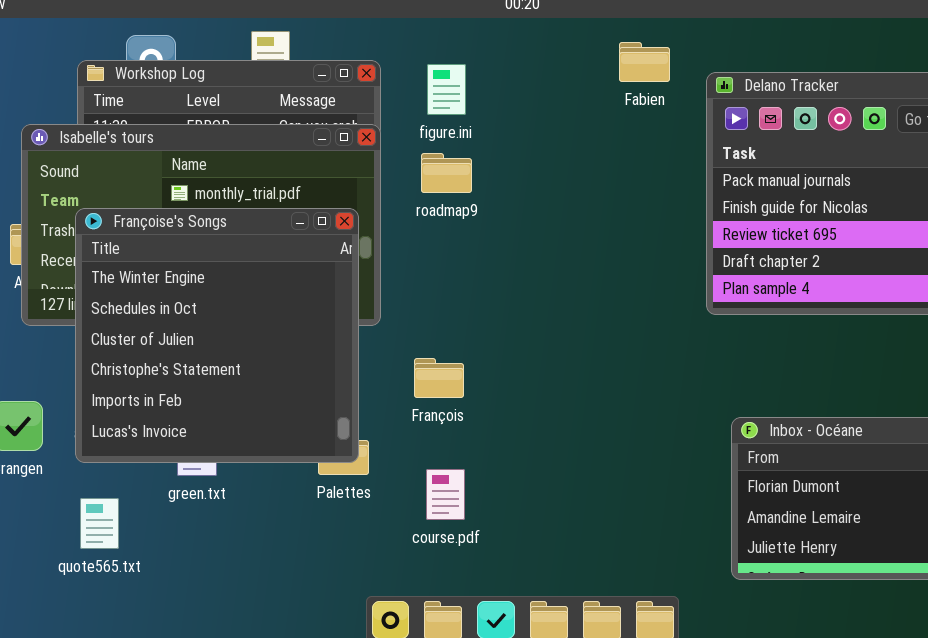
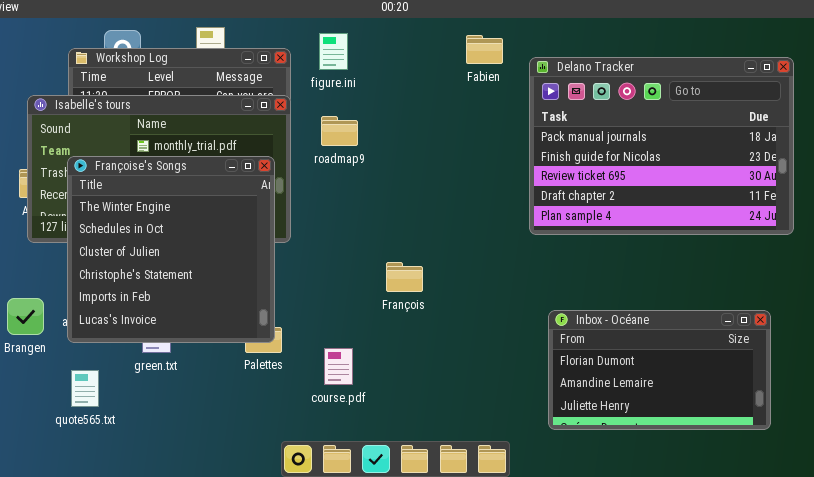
figure.ini: [427,64,466,115] -> [319,33,348,70], moved
François: [414,358,464,398] -> [386,262,423,292], moved

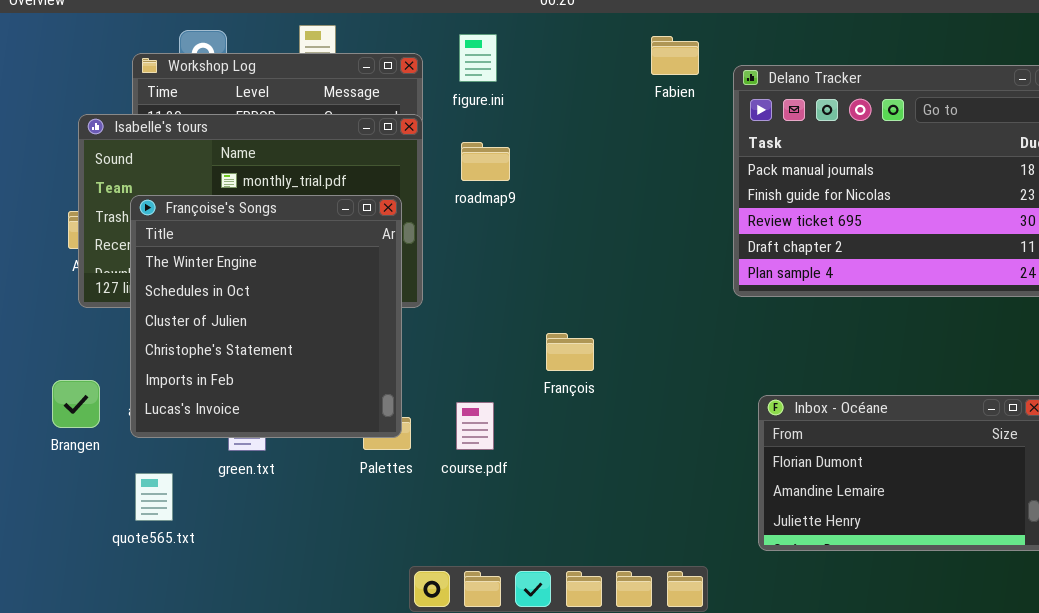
course.pdf: [324,348,353,385] -> [456,402,494,450], moved

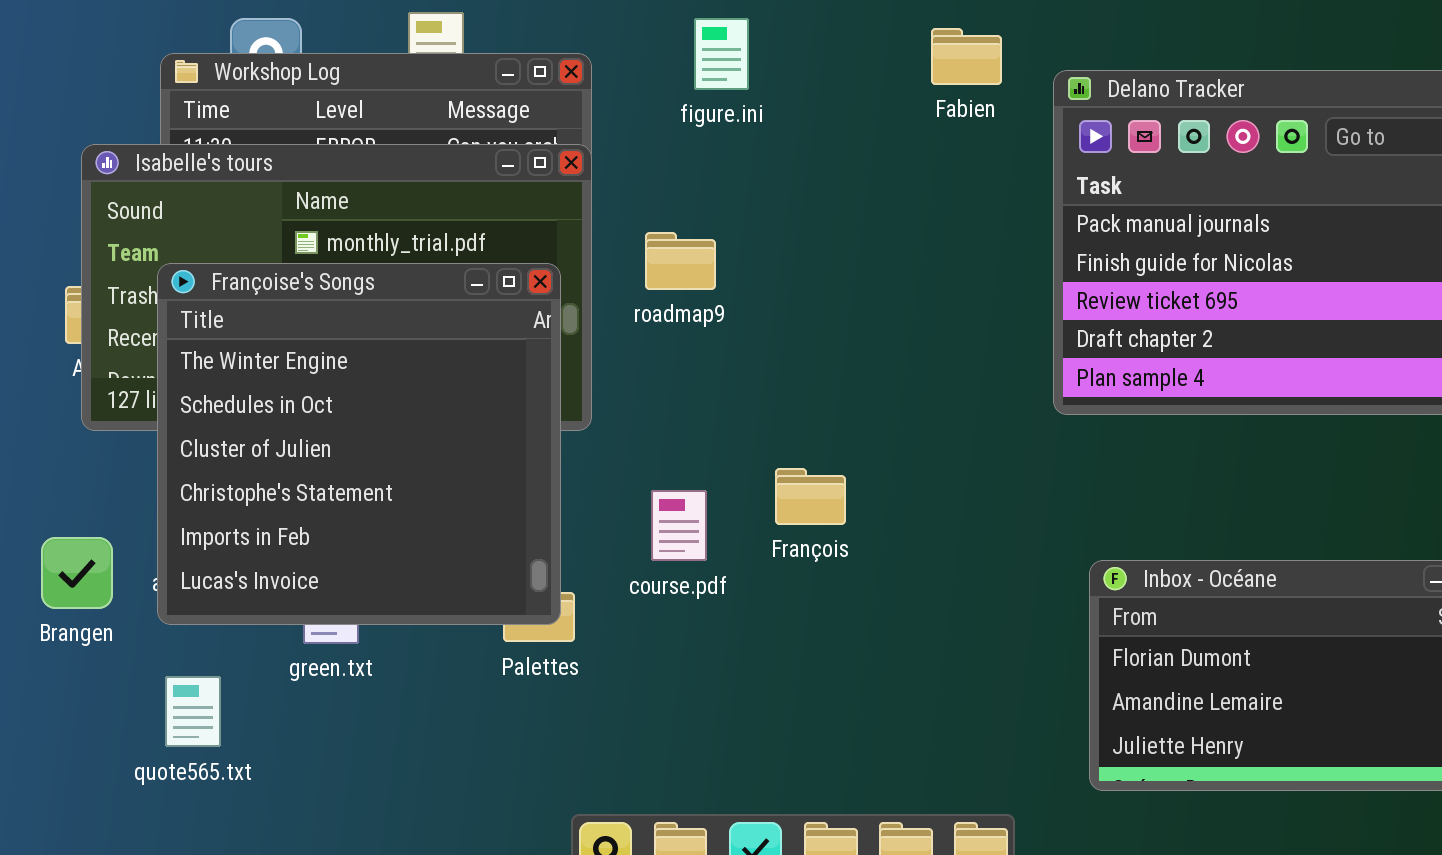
figure.ini: [459,34,497,82] -> [694,18,749,90], moved
roadmap9: [461,142,510,181] -> [645,232,716,290], moved
course.pdf: [456,402,494,450] -> [651,490,707,561], moved

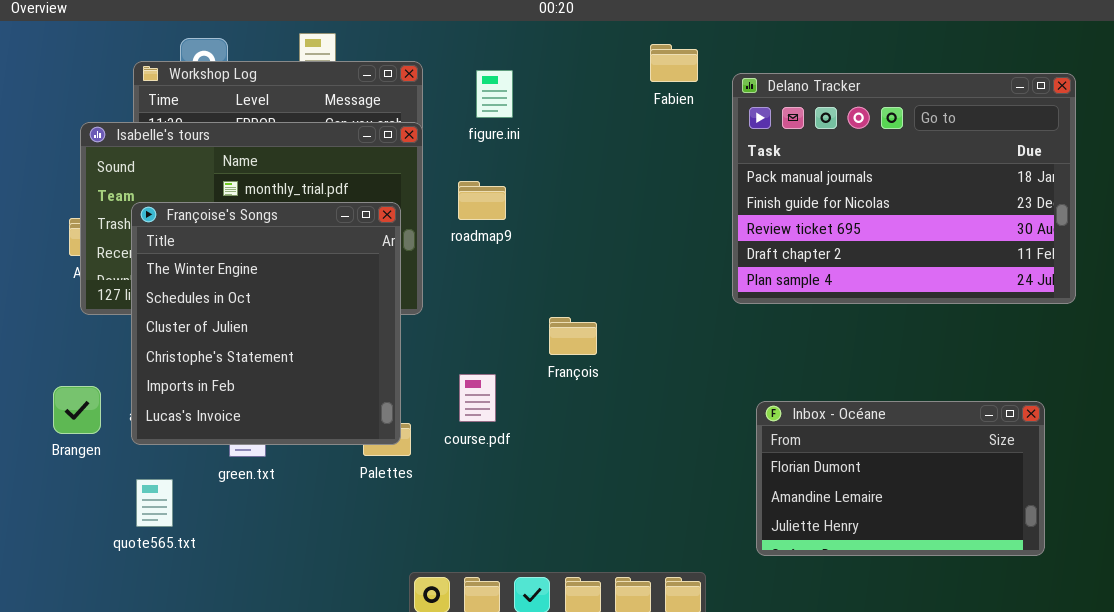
figure.ini: [694,18,749,90] -> [476,70,513,118], moved
François: [775,468,846,525] -> [549,317,597,355], moved
course.pdf: [651,490,707,561] -> [459,374,496,422], moved

